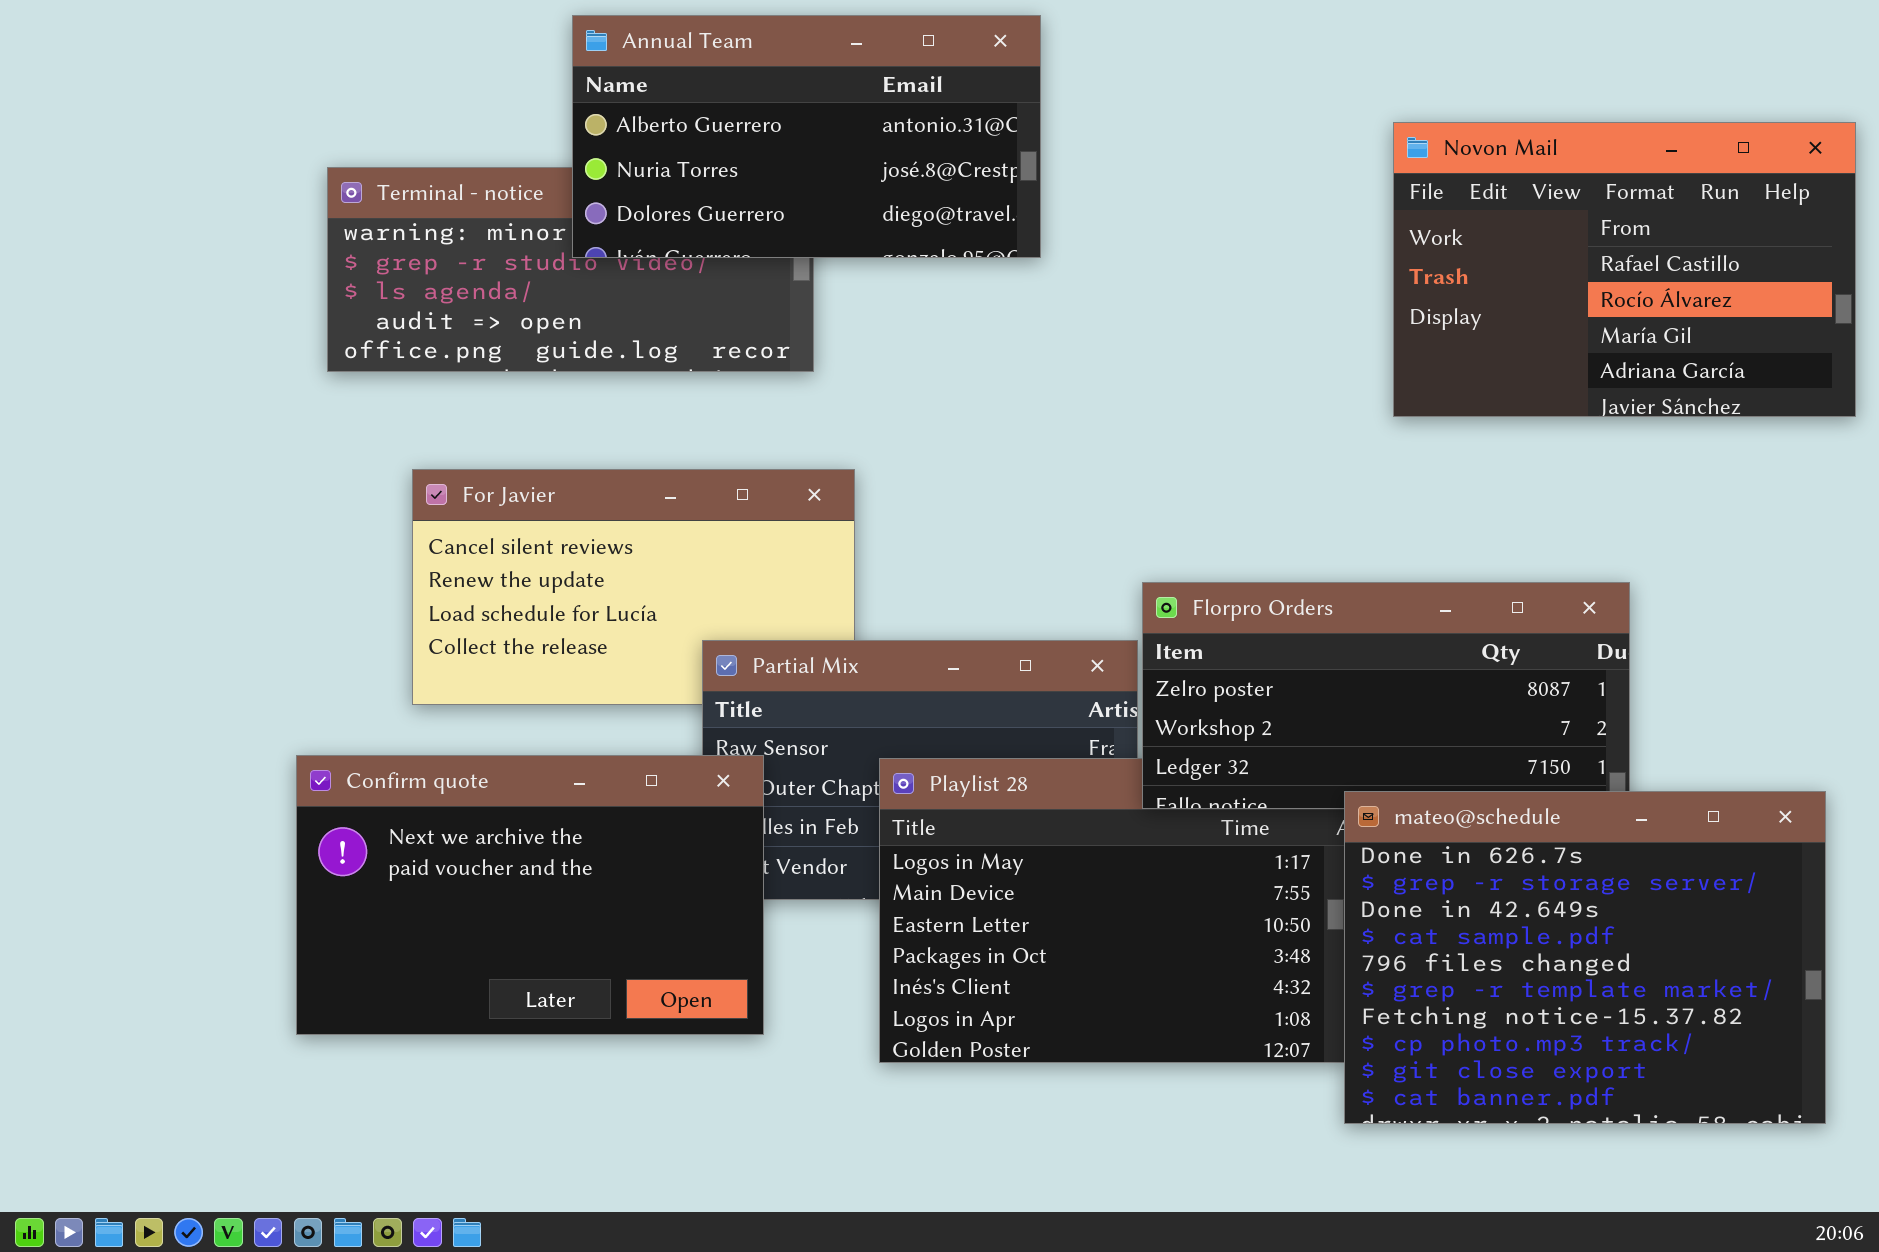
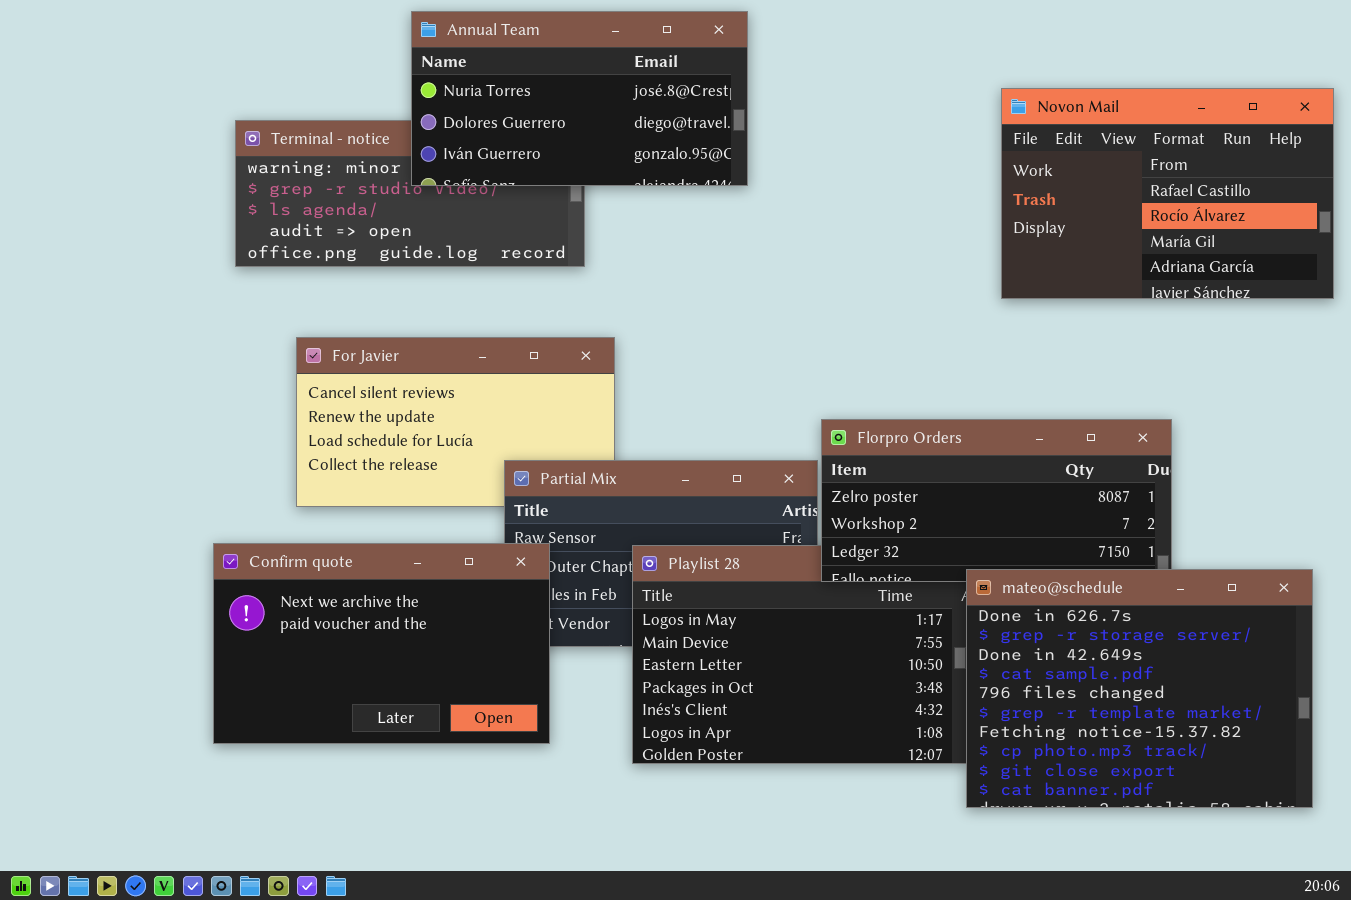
Annual Team: [572,15,1041,258] -> [411,11,748,186], scrolled down 1 row

